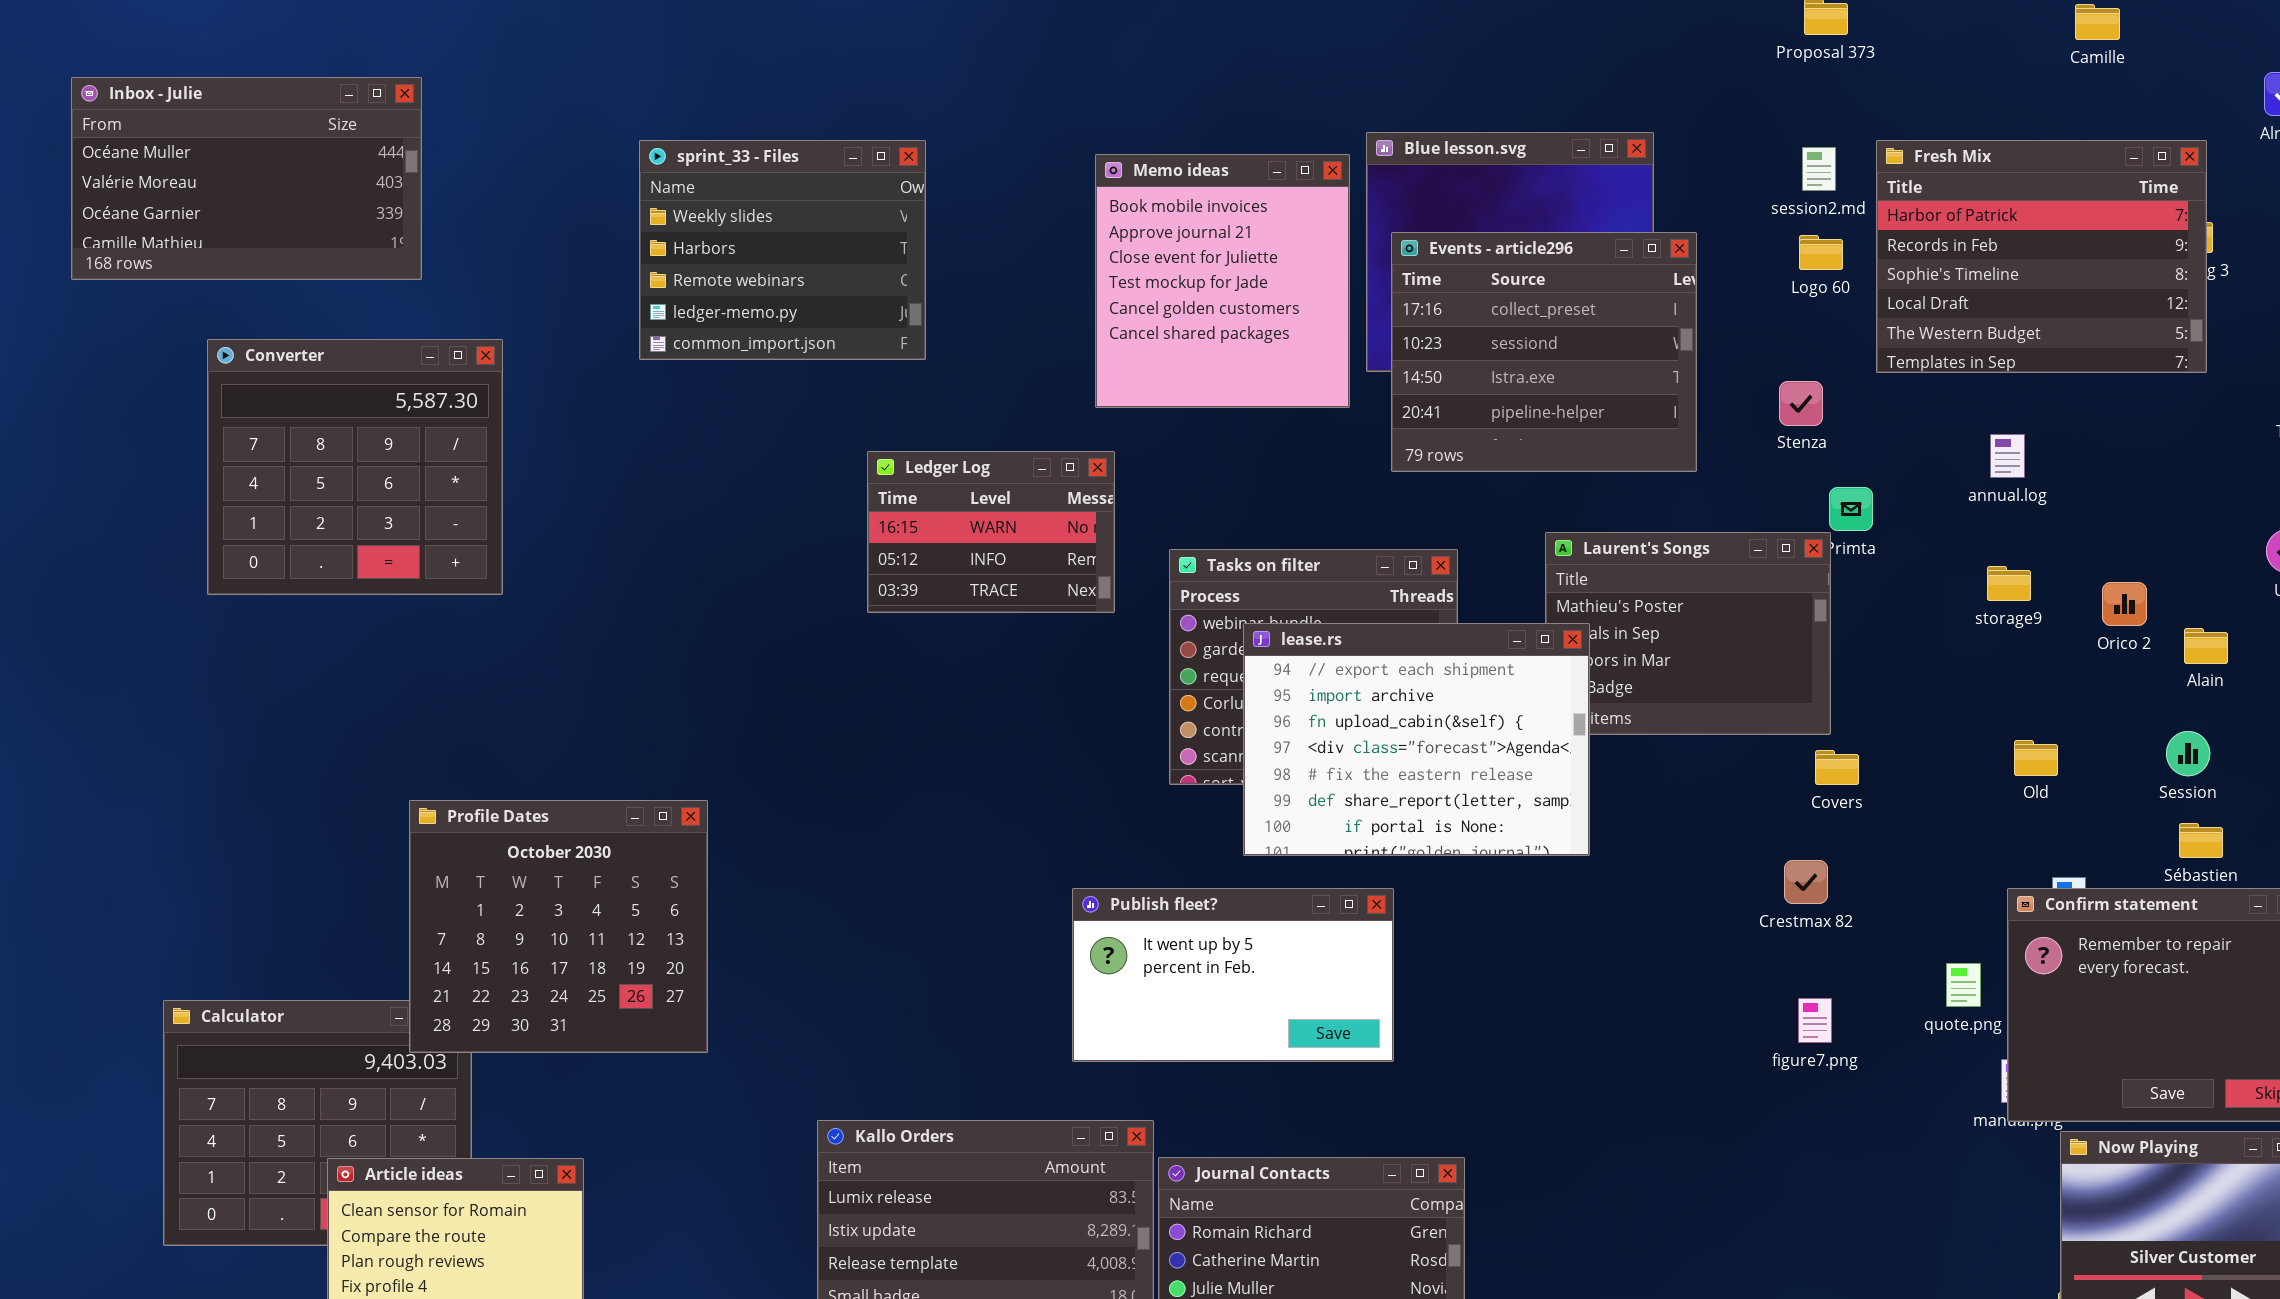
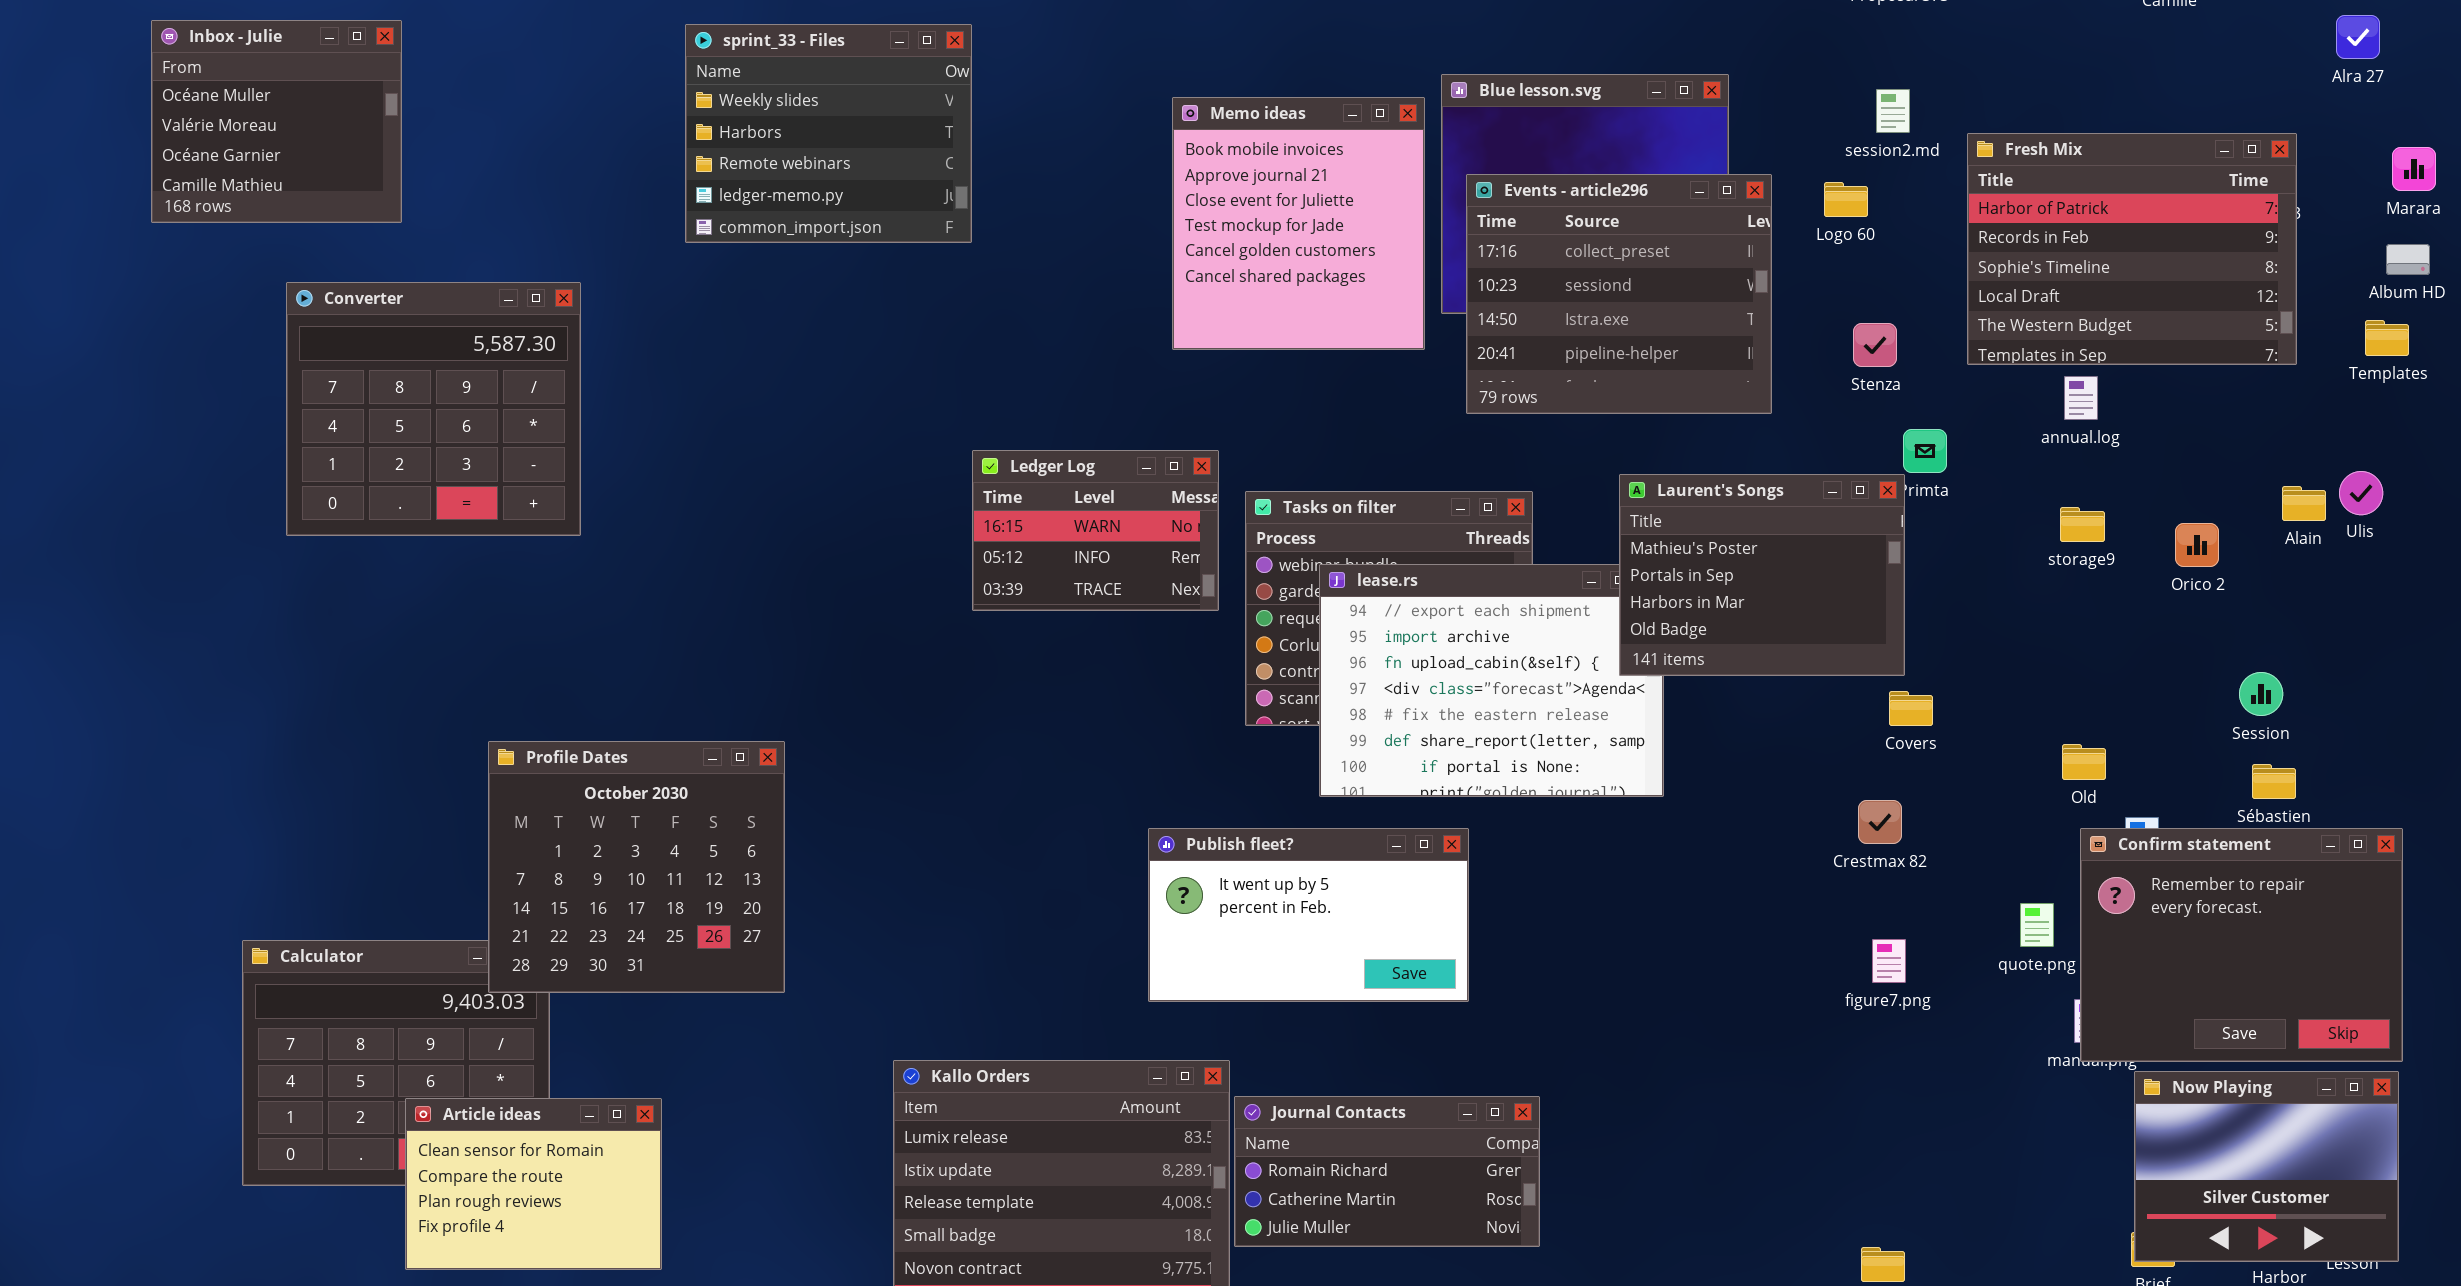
Inbox - Julie: [71,77,422,280] -> [151,20,402,223], resized
sprint_33 - Files: [639,140,926,360] -> [685,24,972,243], moved
Fresh Mix: [1876,140,2207,373] -> [1967,133,2297,365], moved
Logo 60: [1799,235,1843,270] -> [1824,182,1868,217], moved
Ledger Log: [867,451,1115,613] -> [972,450,1219,611], moved
Laurent's Songs: [1545,532,1831,735] -> [1619,474,1905,676], raised
Alain: [2184,628,2228,664] -> [2282,486,2326,521], moved
Old: [2014,740,2058,776] -> [2062,744,2106,780], moved

